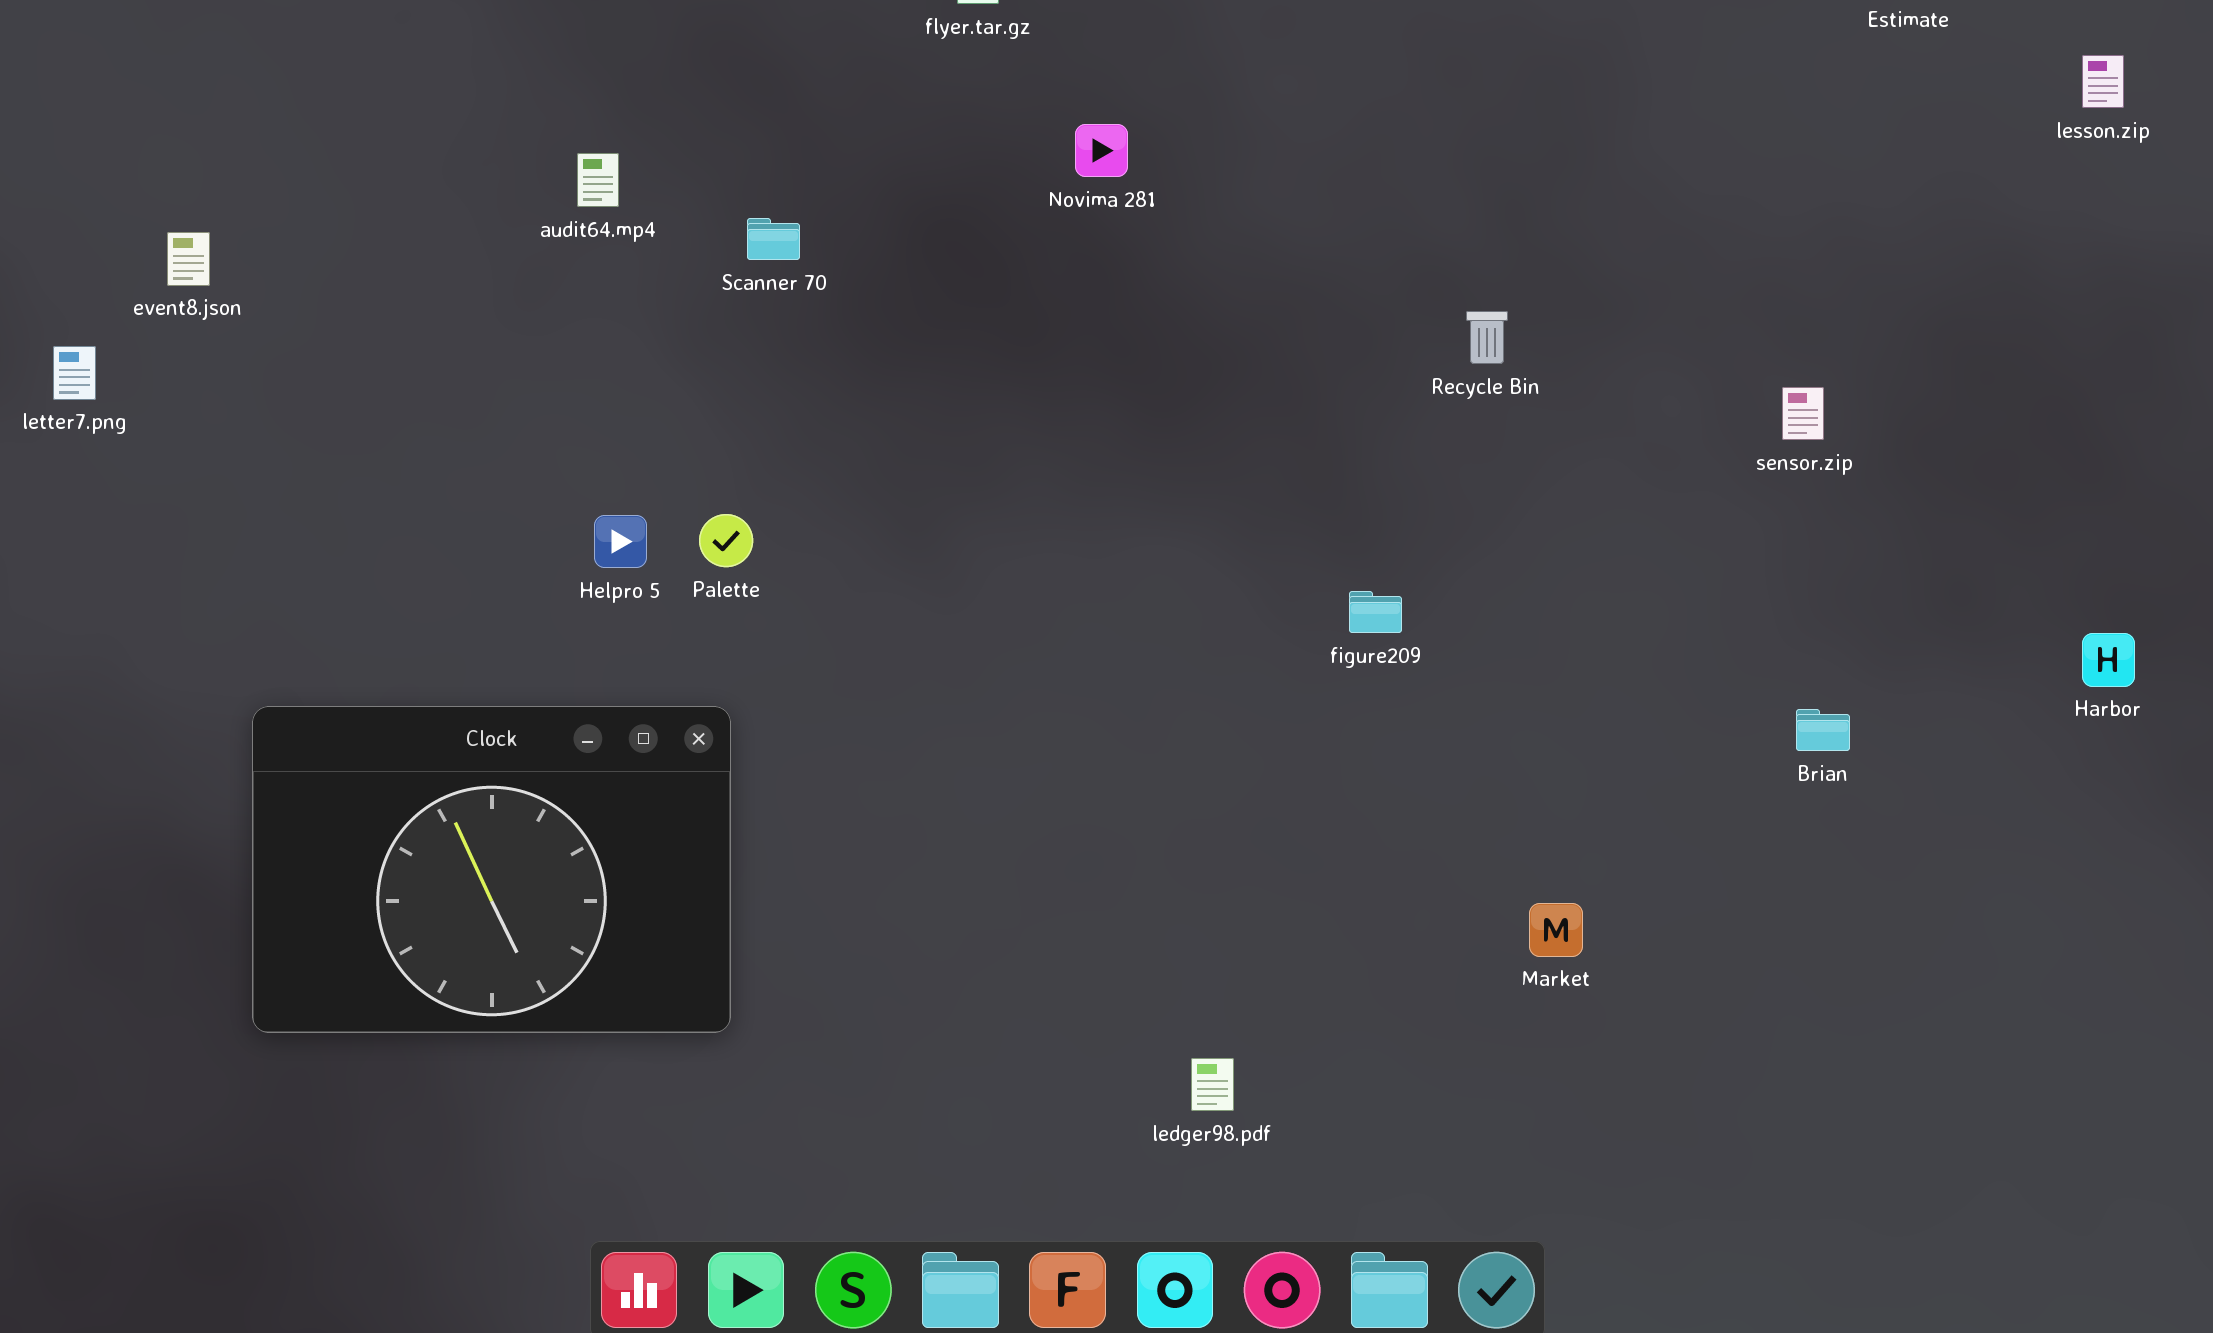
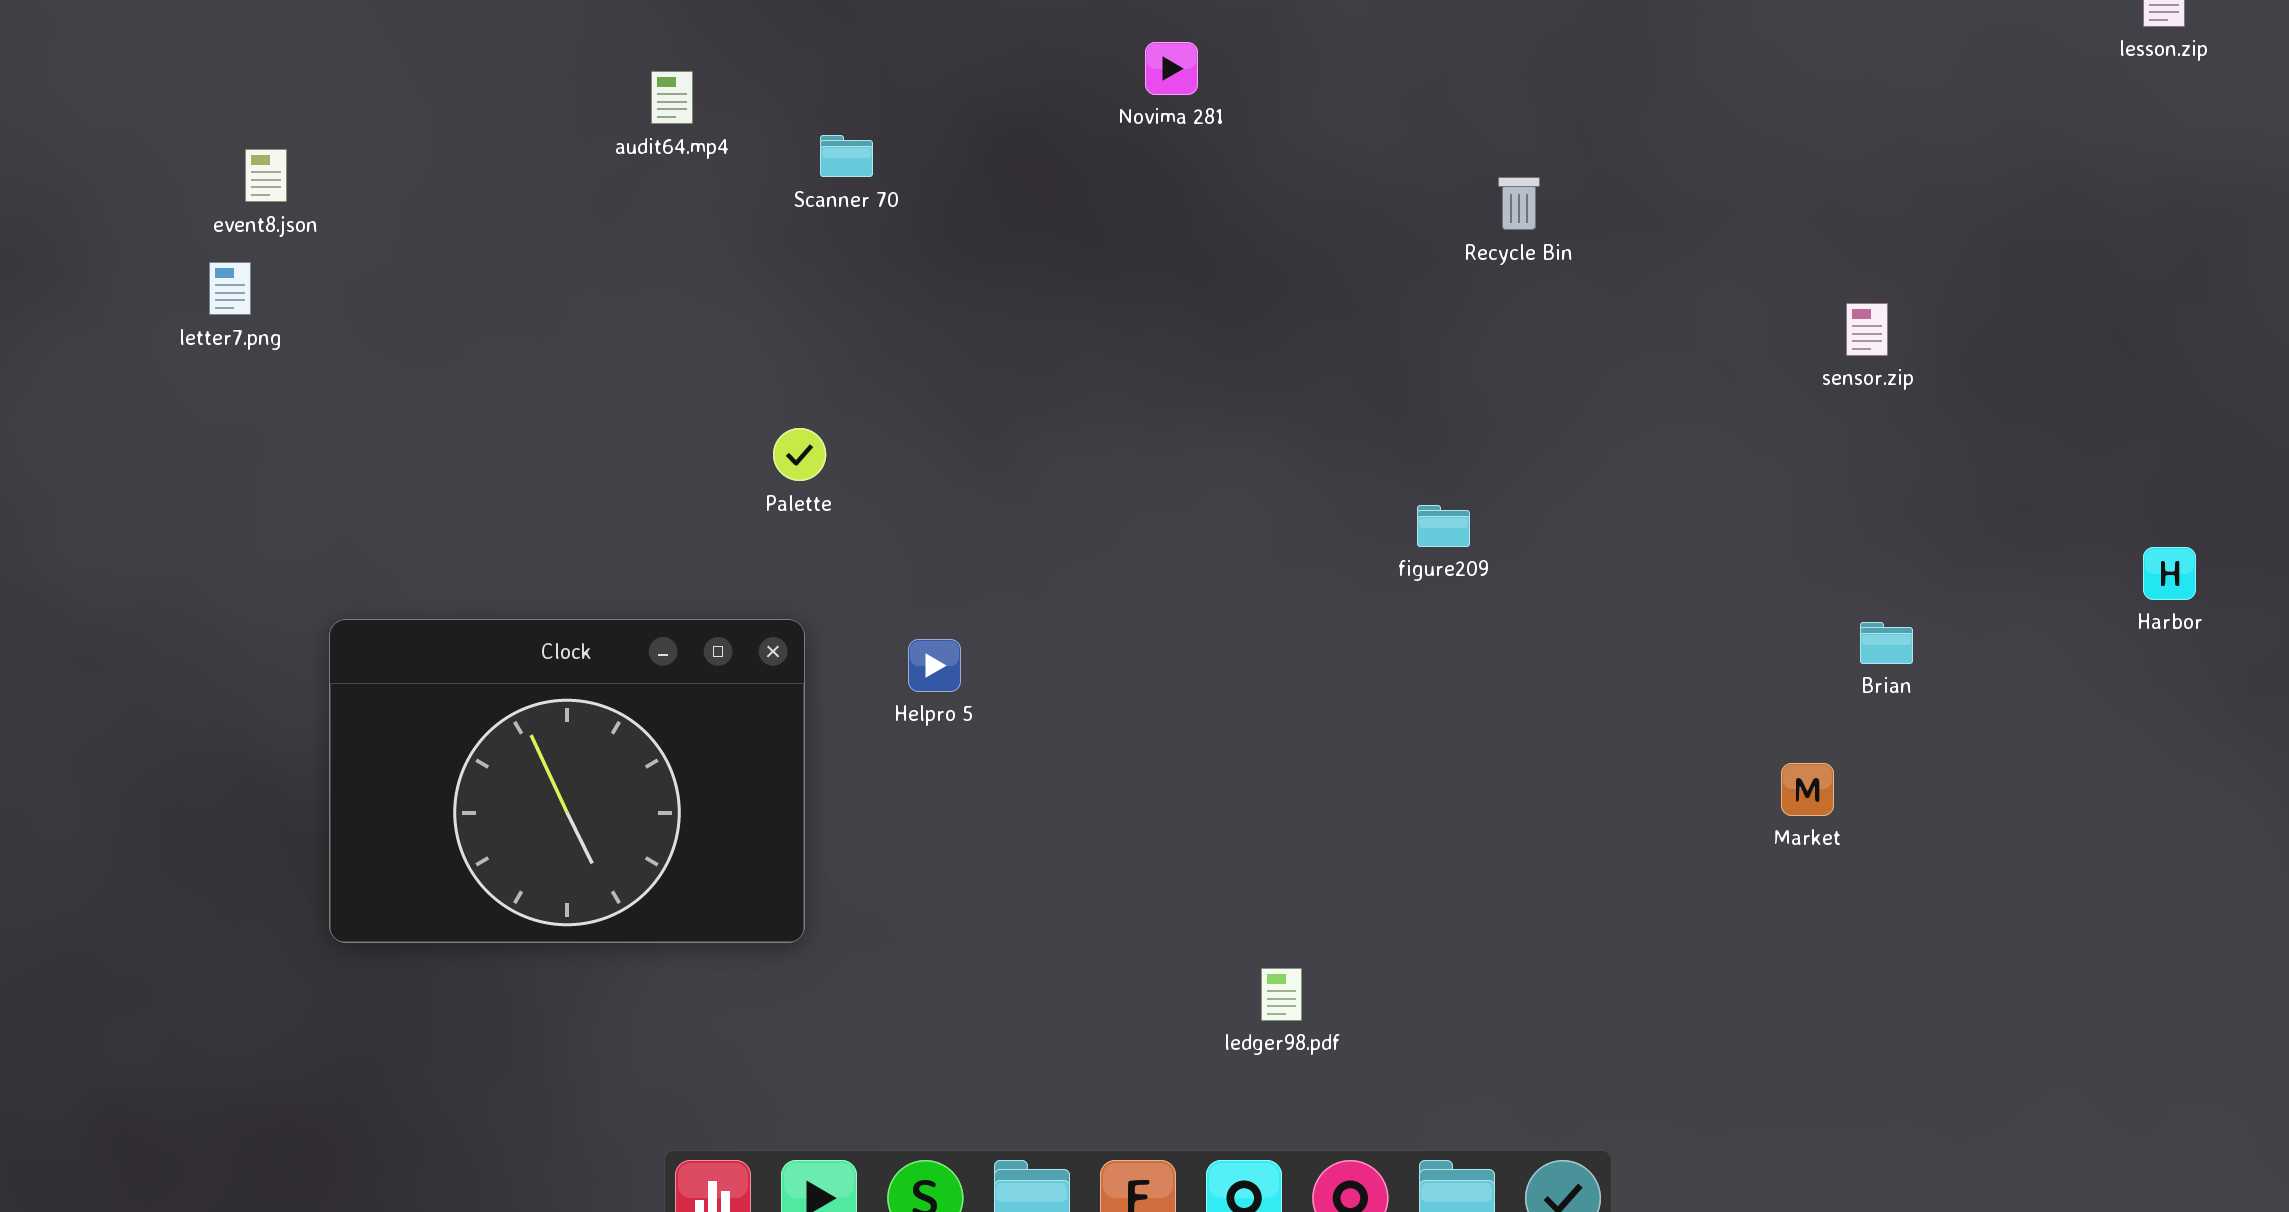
Recycle Bin: [1466,311,1508,364] -> [1498,177,1540,230], moved
letter7.png: [53,346,96,400] -> [209,262,251,315], moved
Helpro 5: [594,515,647,568] -> [908,639,961,692], moved
Market: [1529,903,1583,957] -> [1781,763,1834,816], moved

